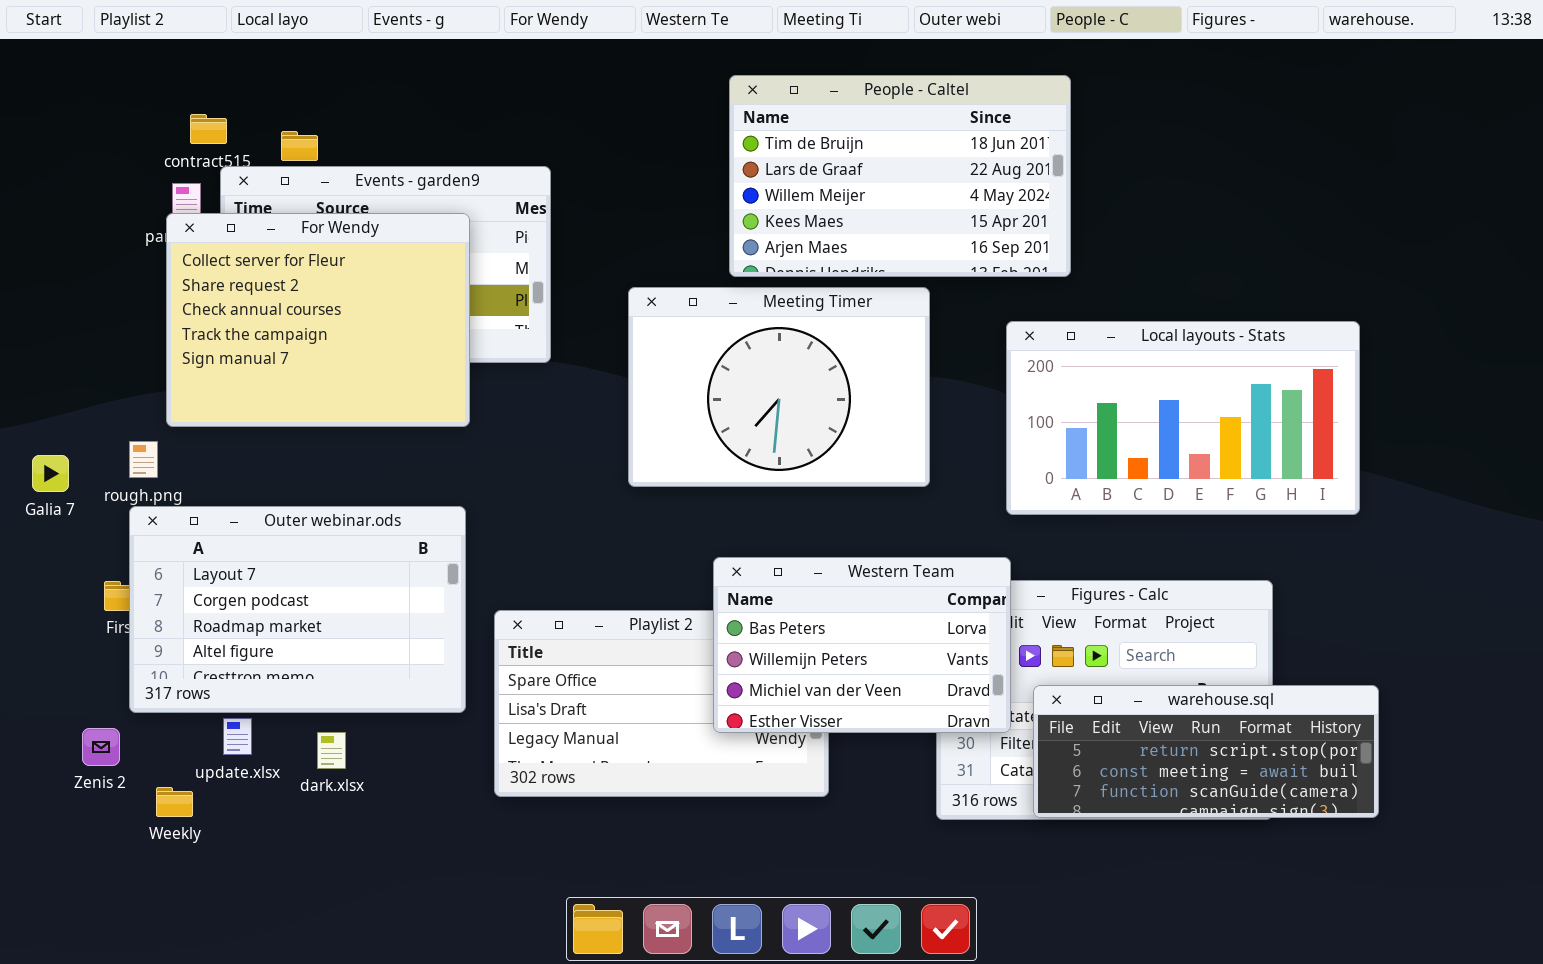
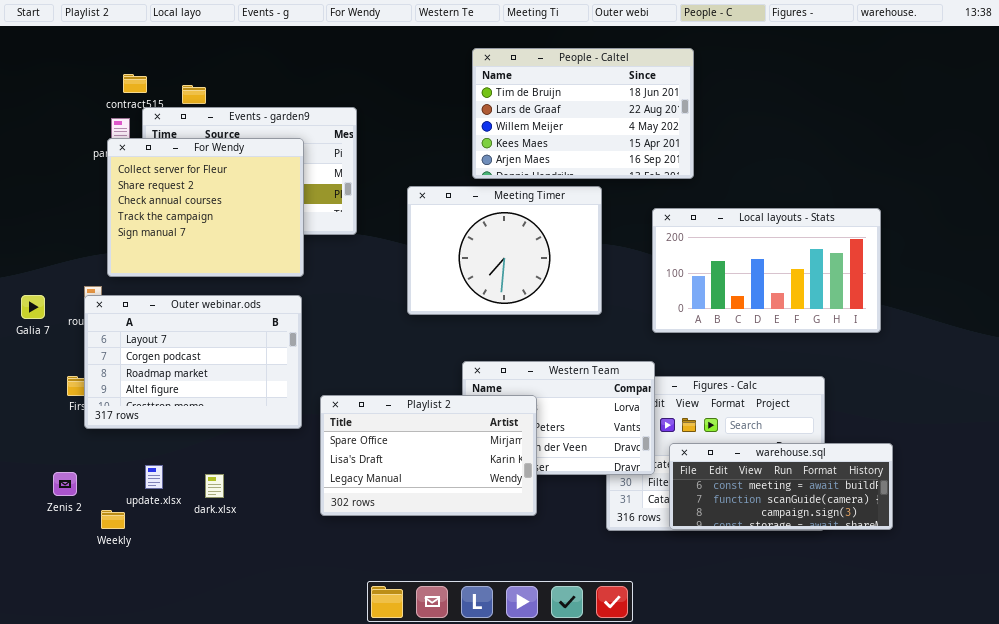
Outer webinar.ods: [129,506,466,713] -> [84,295,302,429], moved
Playlist 2: [494,610,829,797] -> [320,395,537,516], raised
warehouse.sql: [1033,685,1379,818] -> [669,443,893,530], scrolled down 1 row

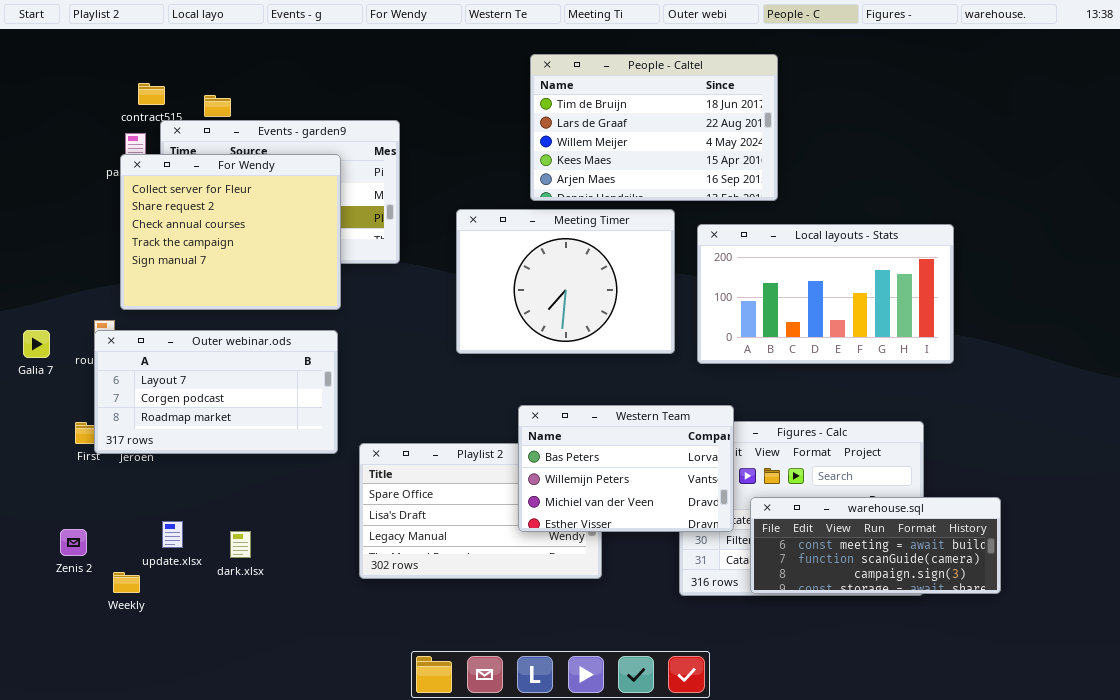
Local layouts - Stats: [652,208,881,333] -> [697,224,954,364], moved
Outer webinar.ods: [84,295,302,429] -> [94,330,338,454], resized
Western Team: [462,361,655,475] -> [518,405,734,532], raised

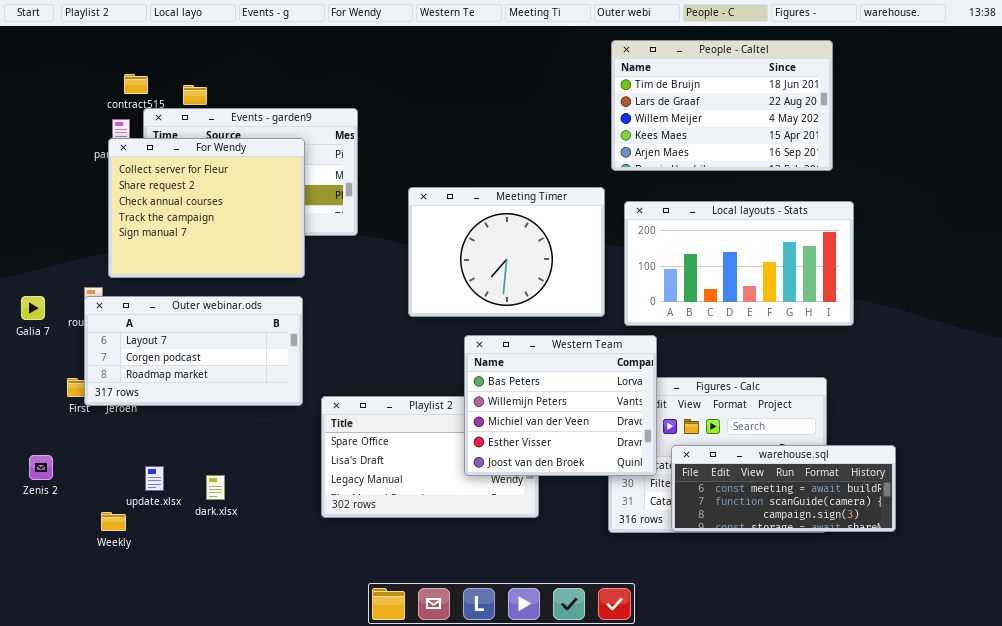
People - Caltel: [530,54,778,201] -> [611,40,833,171], moved
Western Team: [518,405,734,532] -> [464,335,657,476], resized
Zenis 2: [60,529,87,556] -> [29,455,53,480], moved

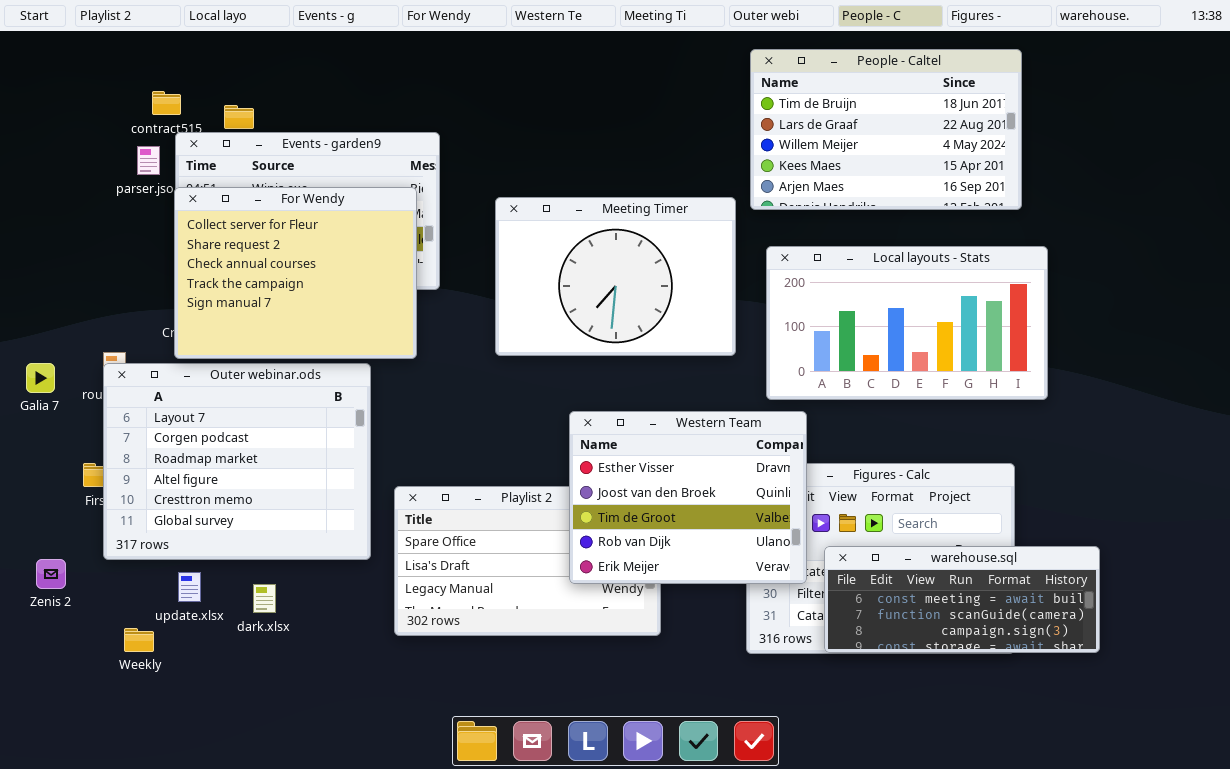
For Wendy: [108,138,305,278] -> [174,187,417,359], moved
Meeting Timer: [408,187,605,317] -> [495,197,736,356], moved
Outer webinar.ods: [84,296,303,406] -> [103,363,371,560], resized
Western Team: [464,335,657,476] -> [569,411,807,584], scrolled down 3 rows

